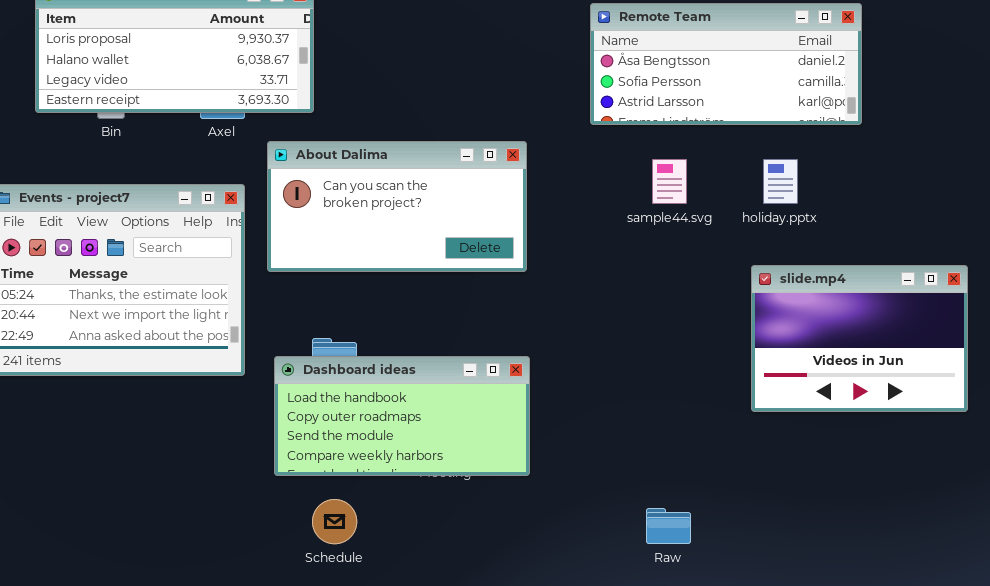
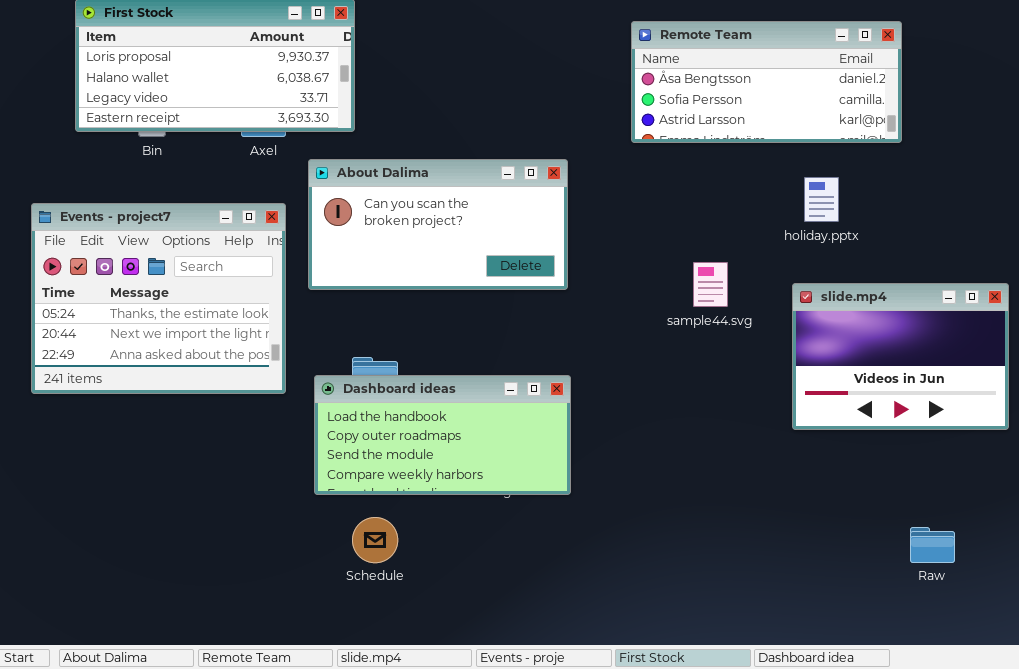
sample44.svg: [652,159,687,204] -> [693,262,728,307], moved
Raw: [646,508,691,544] -> [910,527,955,563], moved

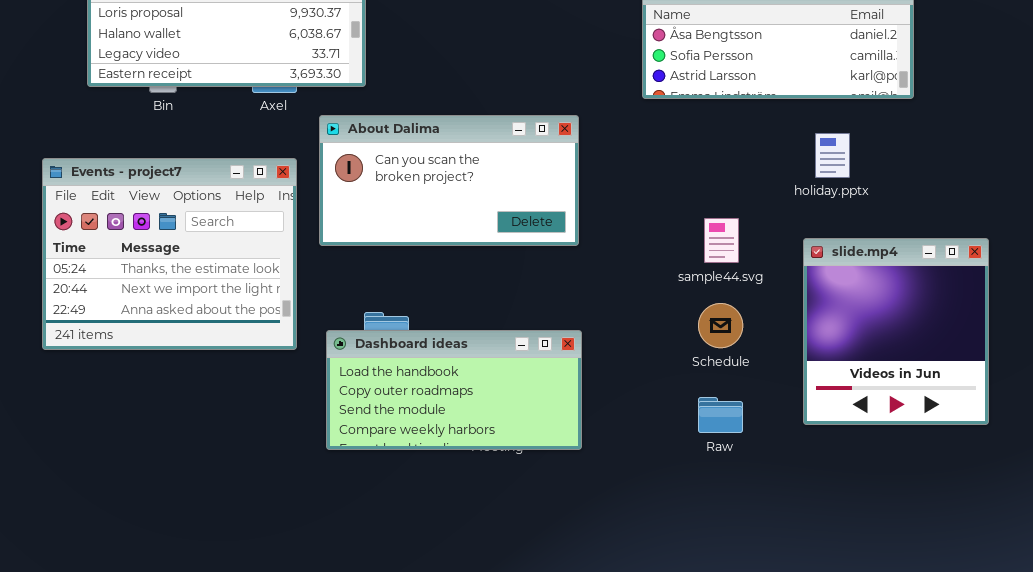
slide.mp4: [792,283,1009,430] -> [803,238,989,425], resized
Schedule: [352,517,398,563] -> [698,303,743,348], moved
Raw: [910,527,955,563] -> [698,397,743,433], moved

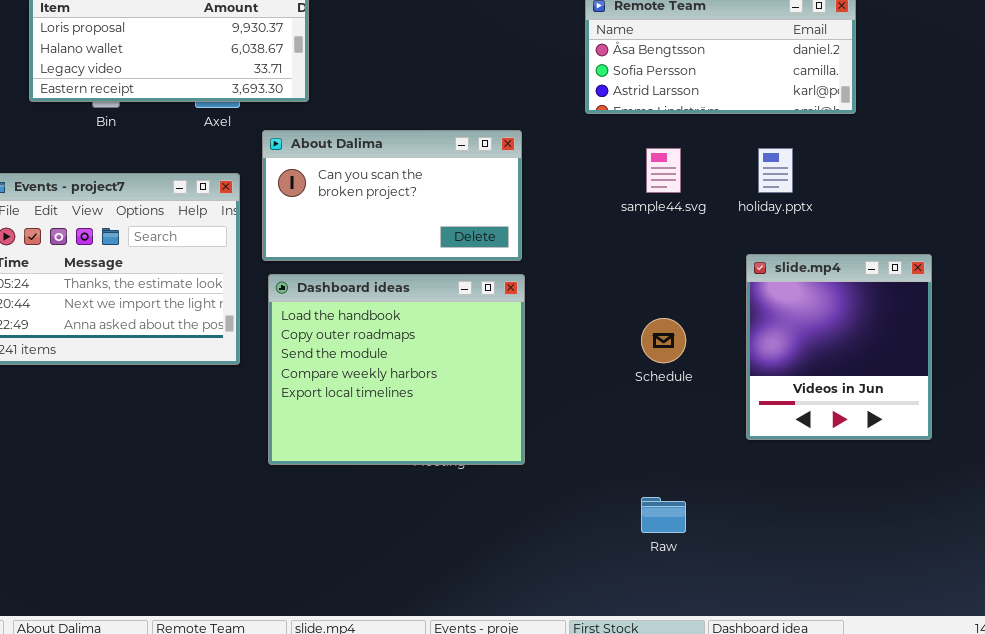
sample44.svg: [704,218,739,263] -> [646,148,681,193], moved
Dashboard ideas: [326,330,582,450] -> [268,274,525,465], resized
Raw: [698,397,743,433] -> [641,497,686,533], moved

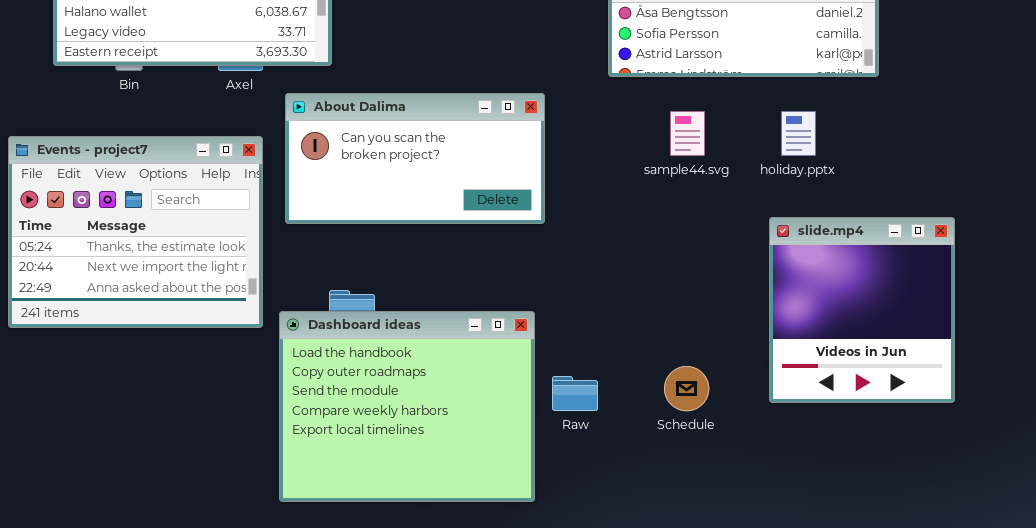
Dashboard ideas: [268,274,525,465] -> [279,311,535,502], moved
Schedule: [641,318,686,363] -> [664,366,709,411], moved
Raw: [641,497,686,533] -> [552,376,598,411], moved

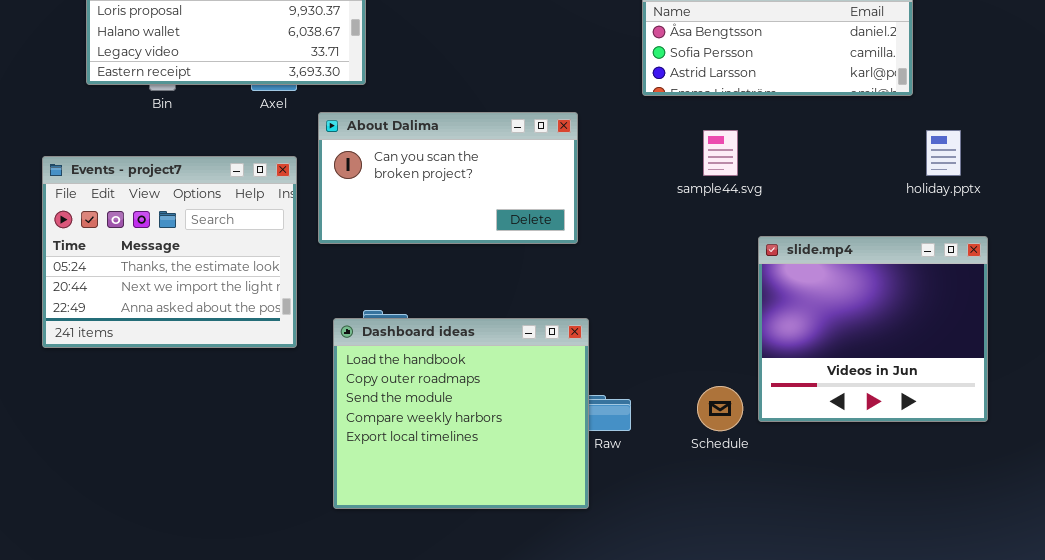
holiday.pptx: [781,111,816,156] -> [926,130,961,176], moved
slide.mp4: [769,217,955,403] -> [758,236,988,422], resized
Dashboard ideas: [279,311,535,502] -> [333,318,589,509], moved

